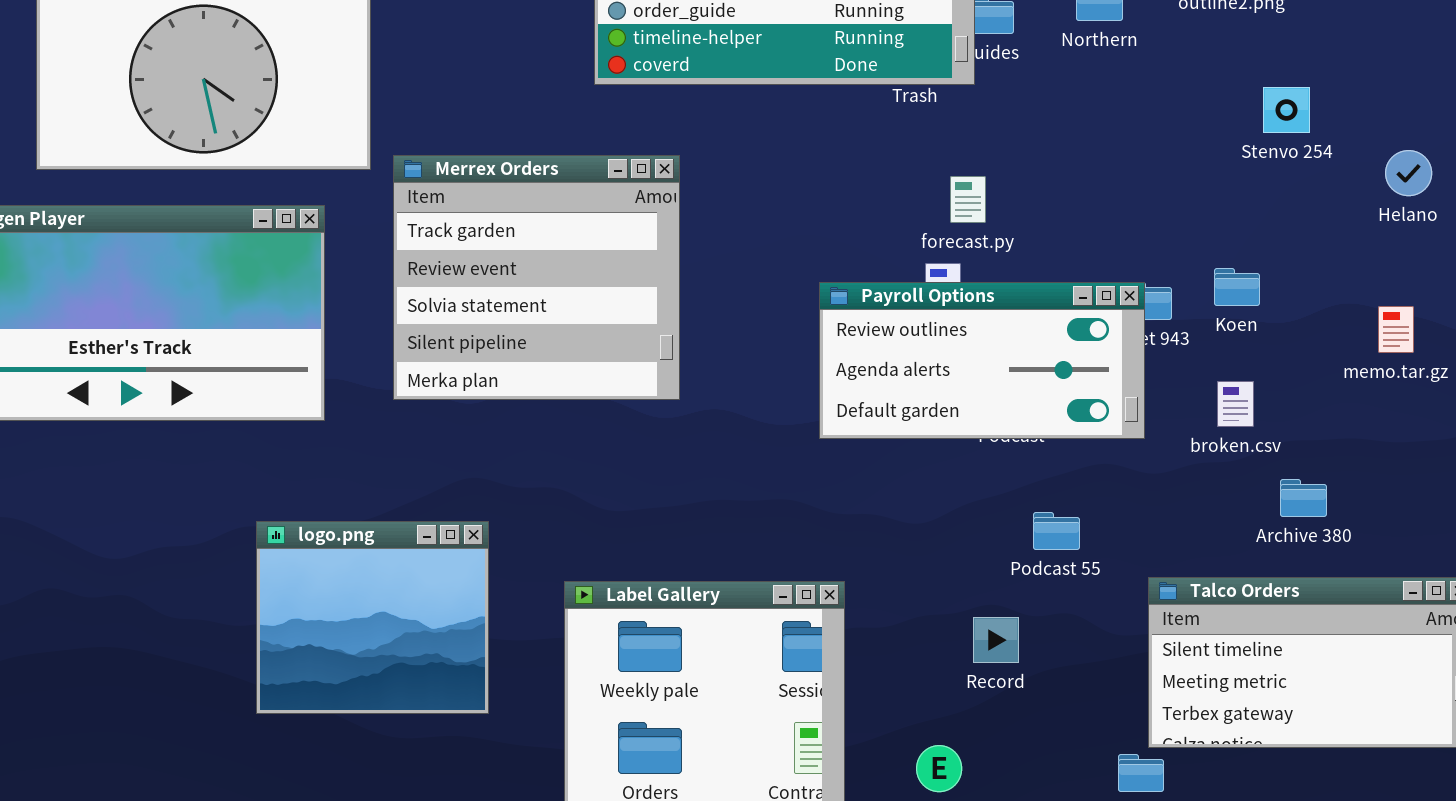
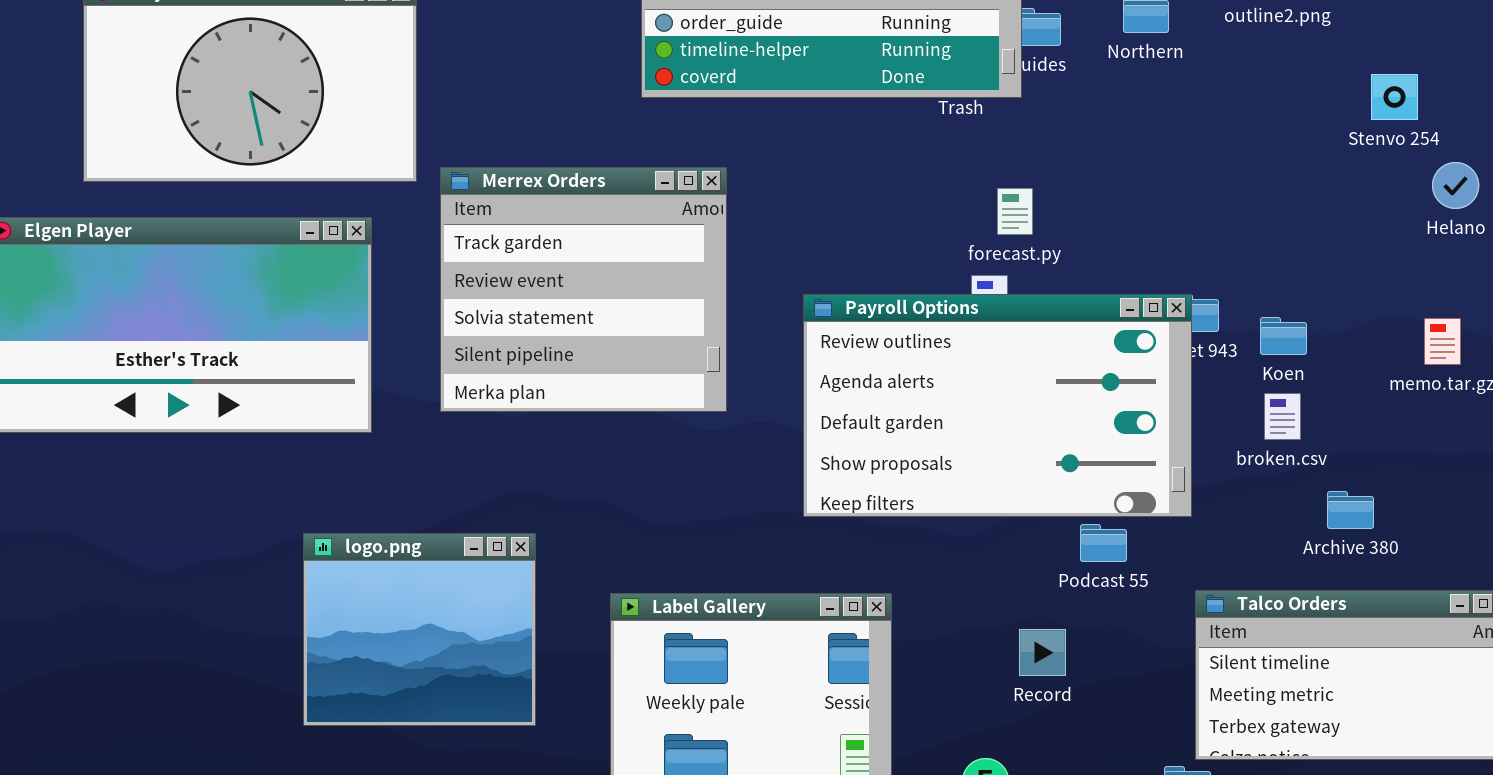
Stenvo 254: [1263,87,1310,133] -> [1371,74,1418,120], moved
Koen: [1214,268,1260,306] -> [1260,317,1307,355], moved
Payroll Options: [819,282,1145,439] -> [803,294,1192,517], resized

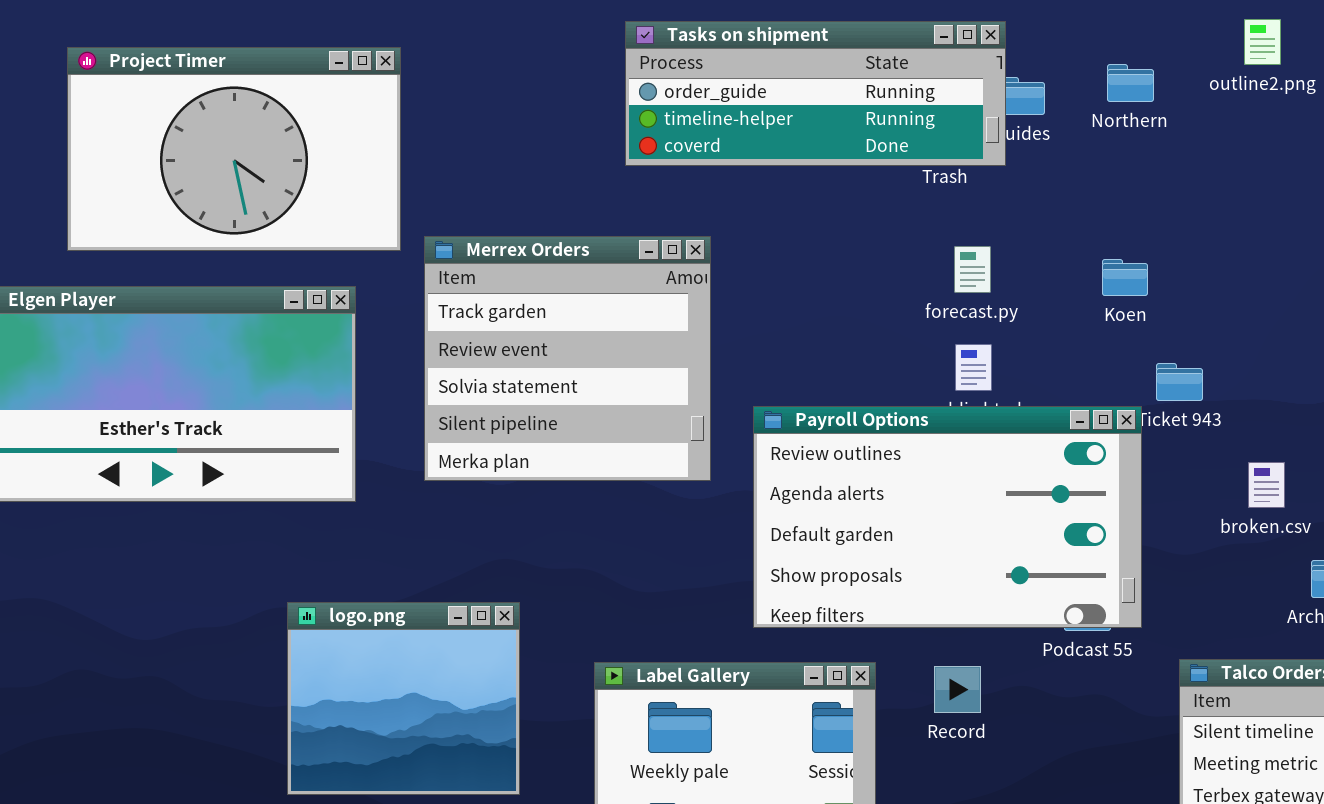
forecast.py: [997,188,1033,235] -> [954,246,991,293], moved
Payroll Options: [803,294,1192,517] -> [753,406,1142,628], moved
Koen: [1260,317,1307,355] -> [1102,259,1148,296], moved
Record: [1019,629,1066,676] -> [934,666,981,713], moved

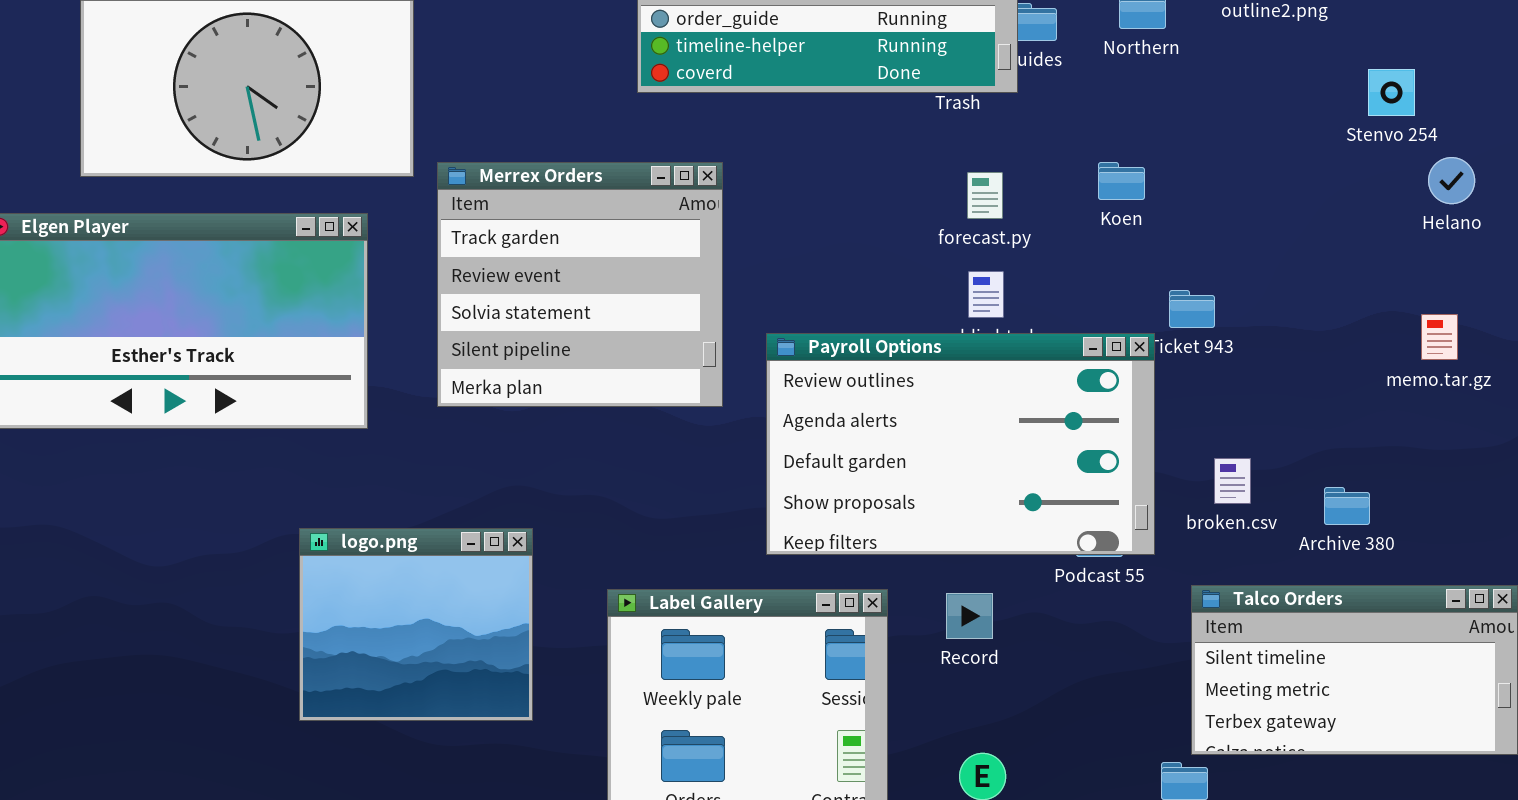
Koen: [1102,259,1148,296] -> [1098,162,1145,200], moved
broken.csv: [1248,462,1285,508] -> [1214,458,1251,504], moved

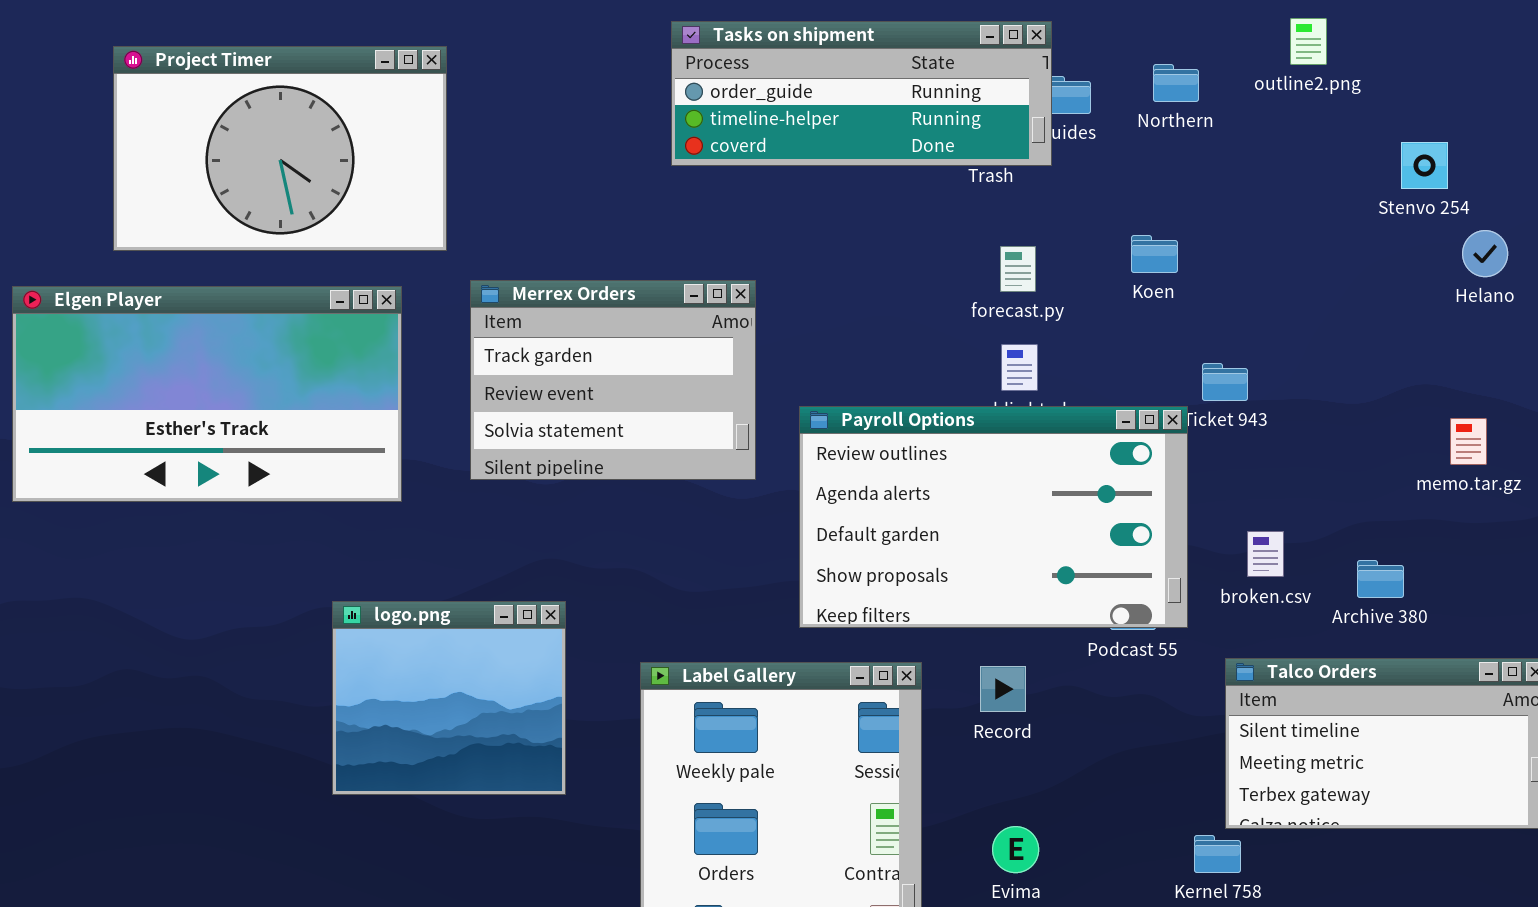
Merrex Orders: [437,162,723,407] -> [470,280,756,480], resized
memo.tar.gz: [1421,314,1458,360] -> [1450,418,1487,465], moved

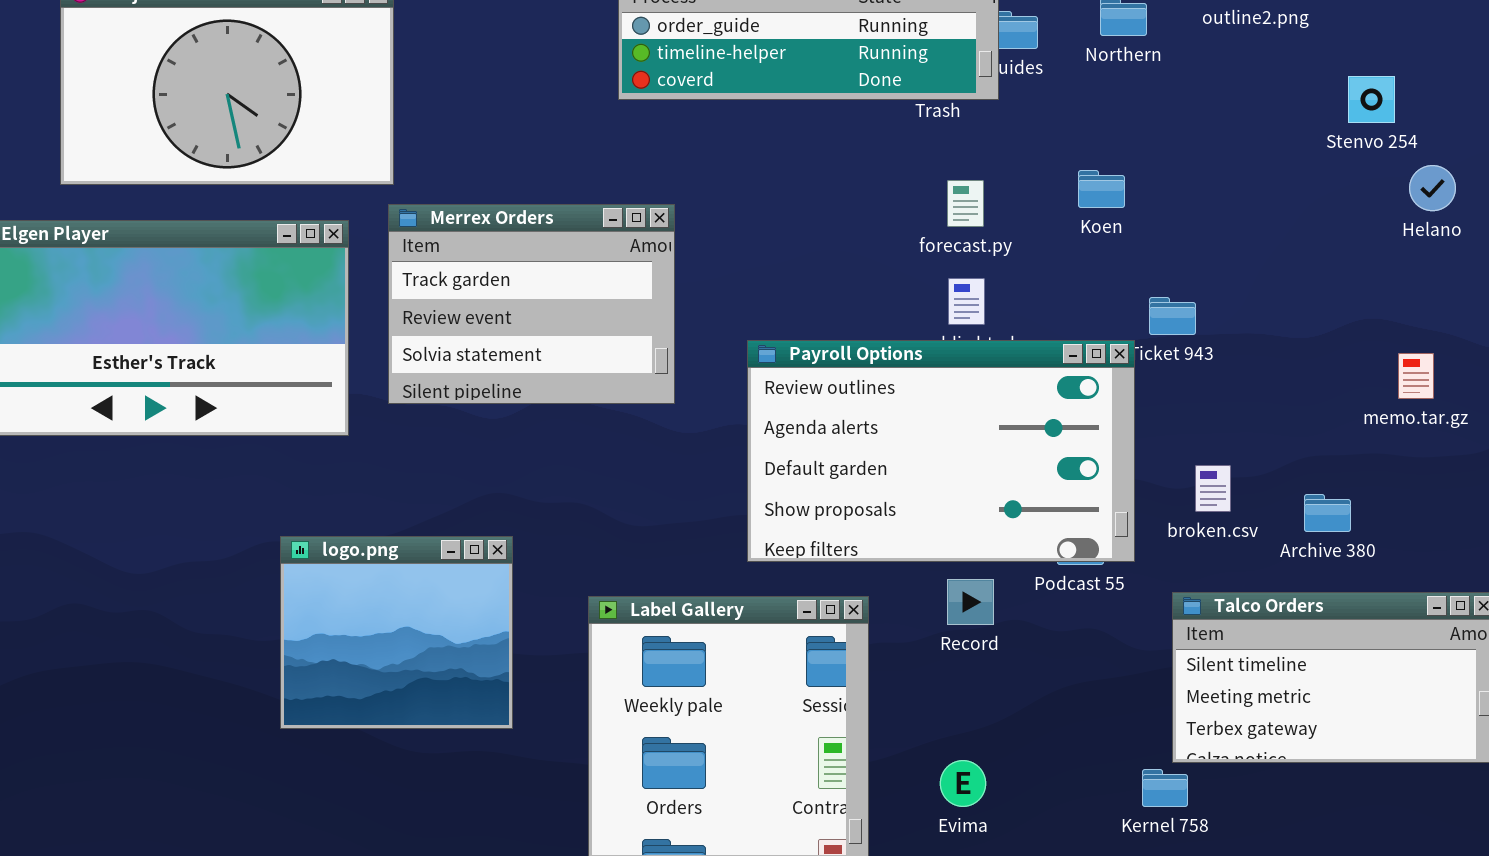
Merrex Orders: [470,280,756,480] -> [388,204,675,404], moved
Record: [980,666,1026,712] -> [947,579,994,625], moved

